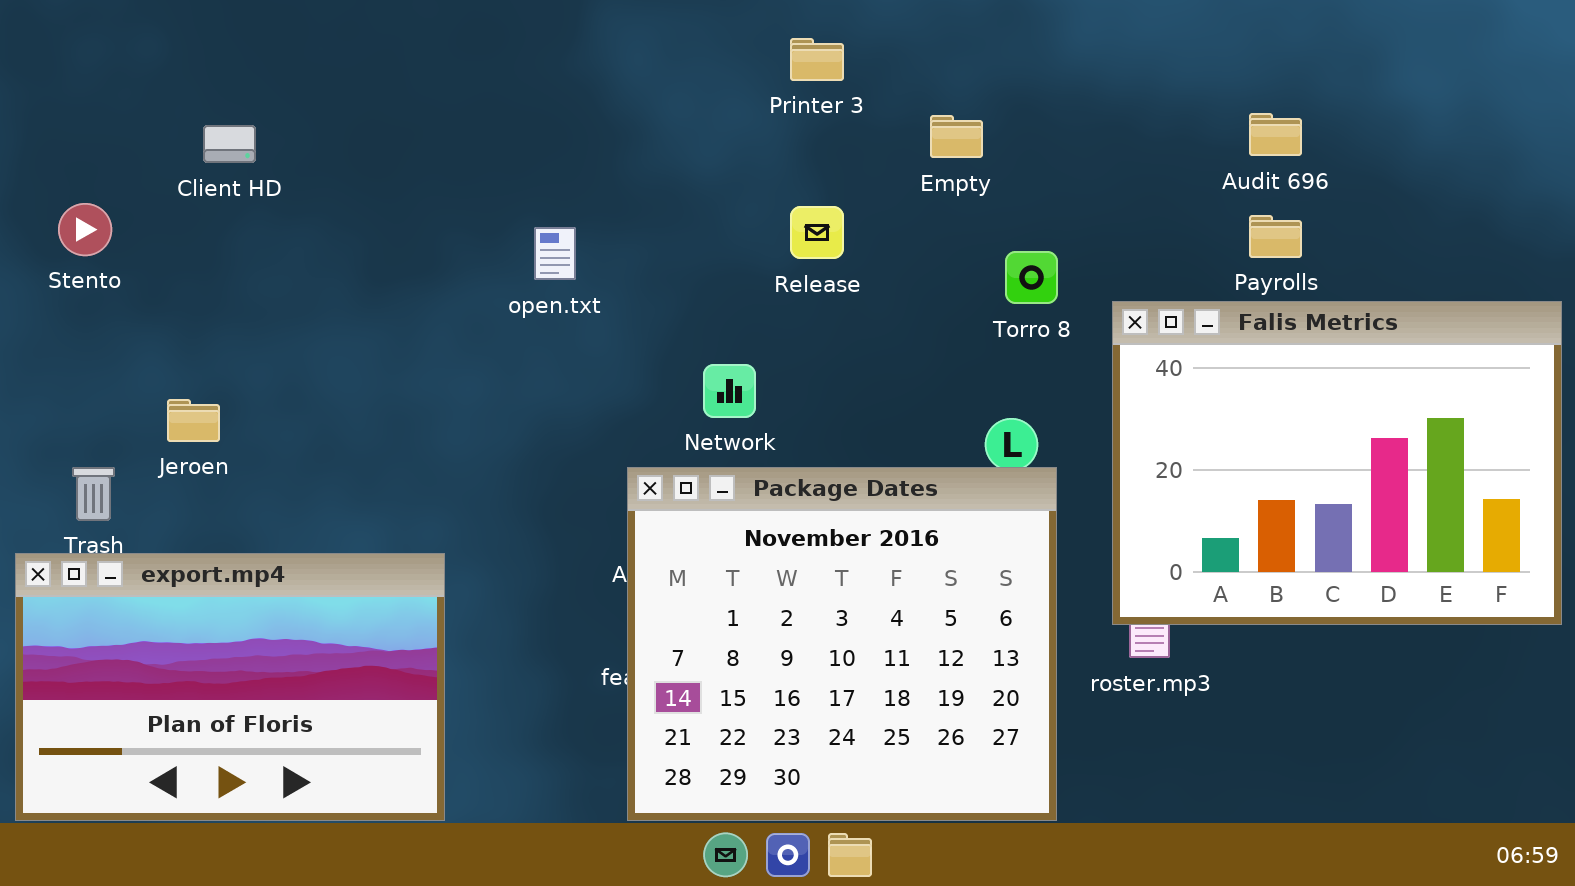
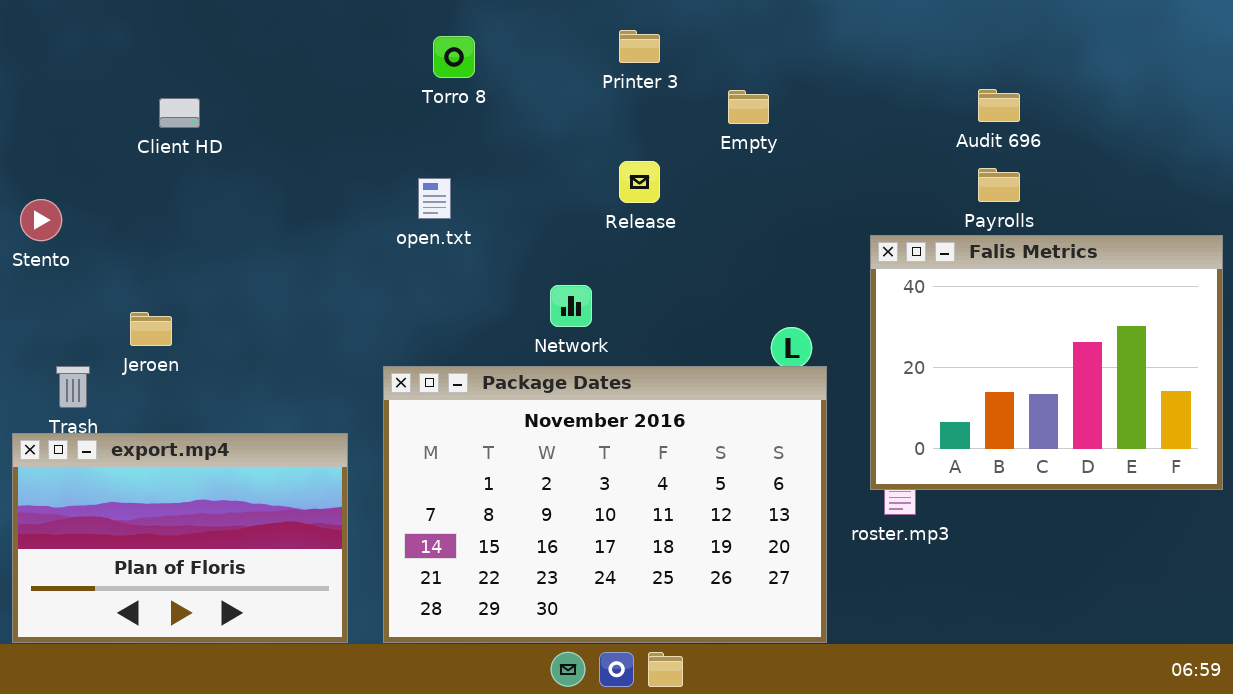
Stento: [58,203,112,256] -> [20,199,62,241], moved
Torro 8: [1005,251,1058,304] -> [433,36,475,78], moved
Package Dates: [627,467,1057,821] -> [383,366,827,643], resized

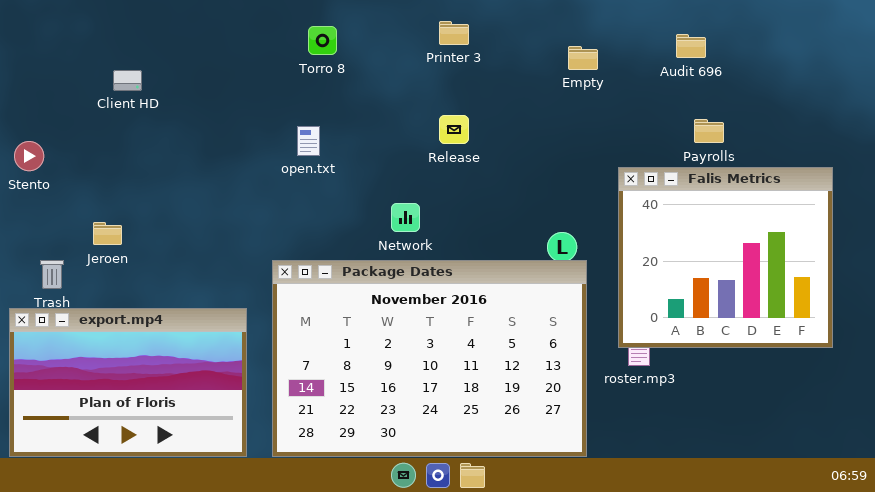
Audit 696: [978,89,1020,122] -> [676,34,706,58], moved
Empty: [728,90,769,124] -> [568,46,598,70], moved
Falis Metrics: [870,235,1223,490] -> [618,167,833,348], resized

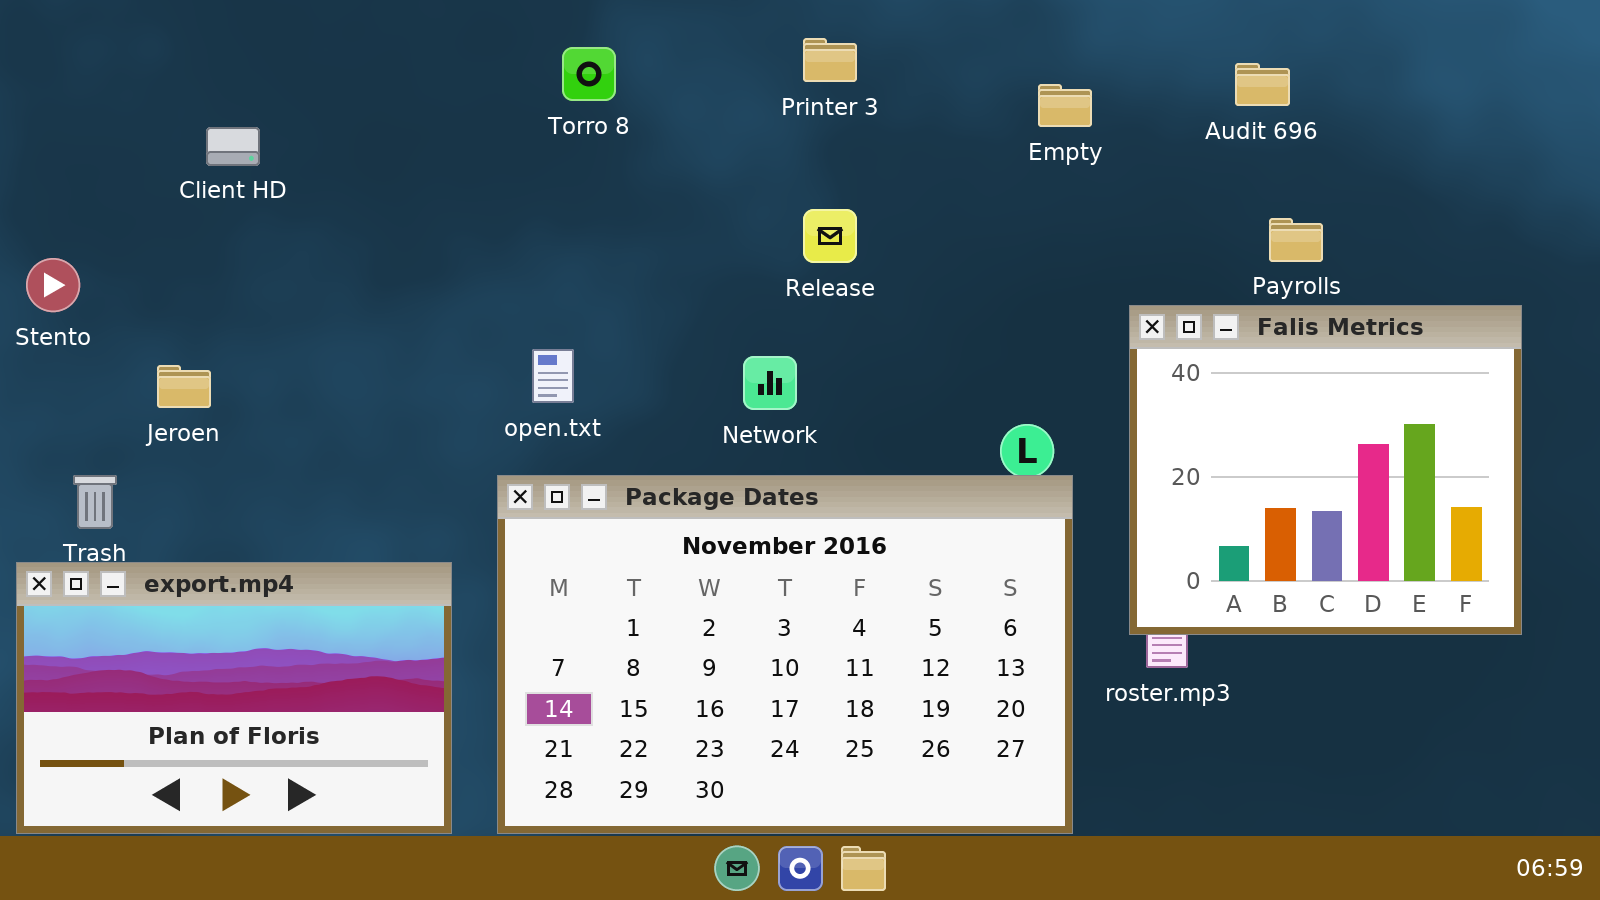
open.txt: [297,126,320,156] -> [532,349,574,403], moved
Network: [391,203,420,232] -> [743,356,797,410], moved
Jeroen: [93,222,122,245] -> [157,365,211,408], moved

